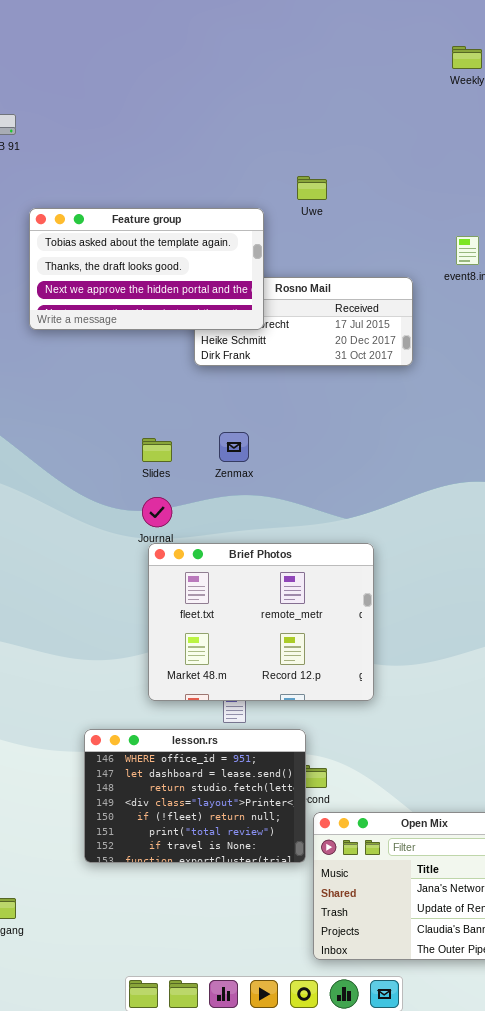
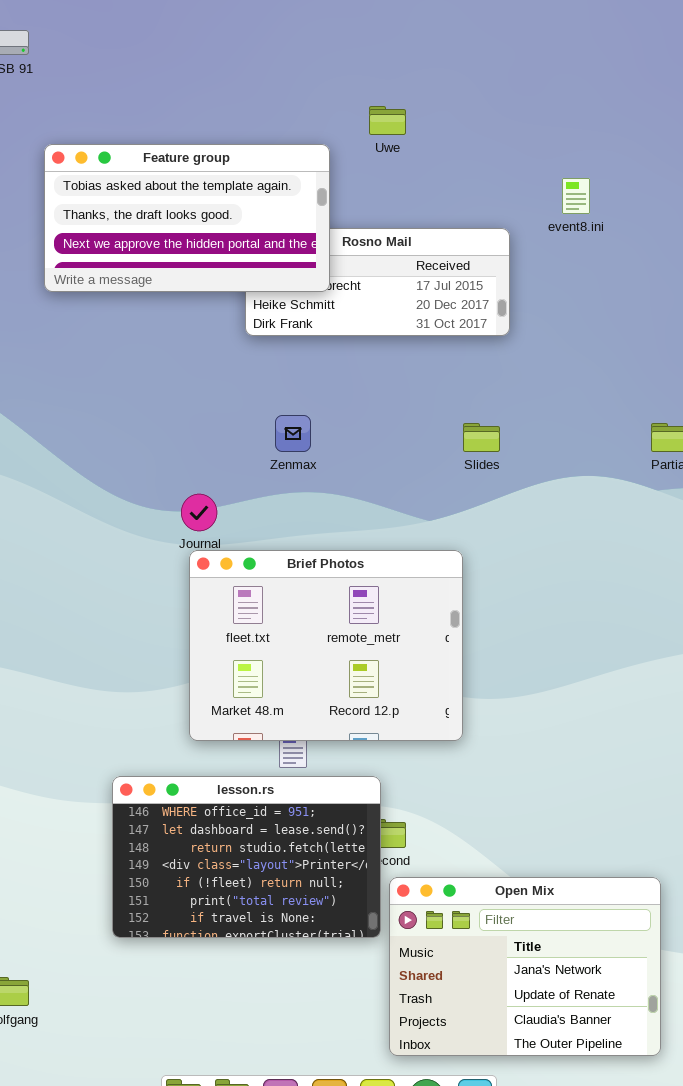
Slides: [142,438,172,462] -> [463,423,500,452], moved

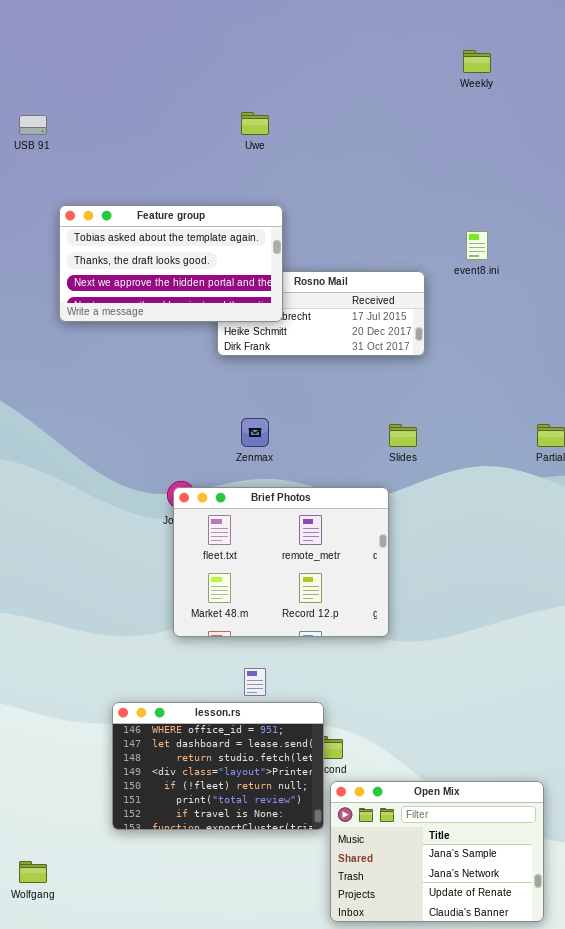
Uwe: [369,106,406,135] -> [241,112,269,135], moved
Brief Photos: [189,550,463,741] -> [173,487,389,637], moved
Open Mix: [389,877,661,1056] -> [330,781,544,922], scrolled up 1 row

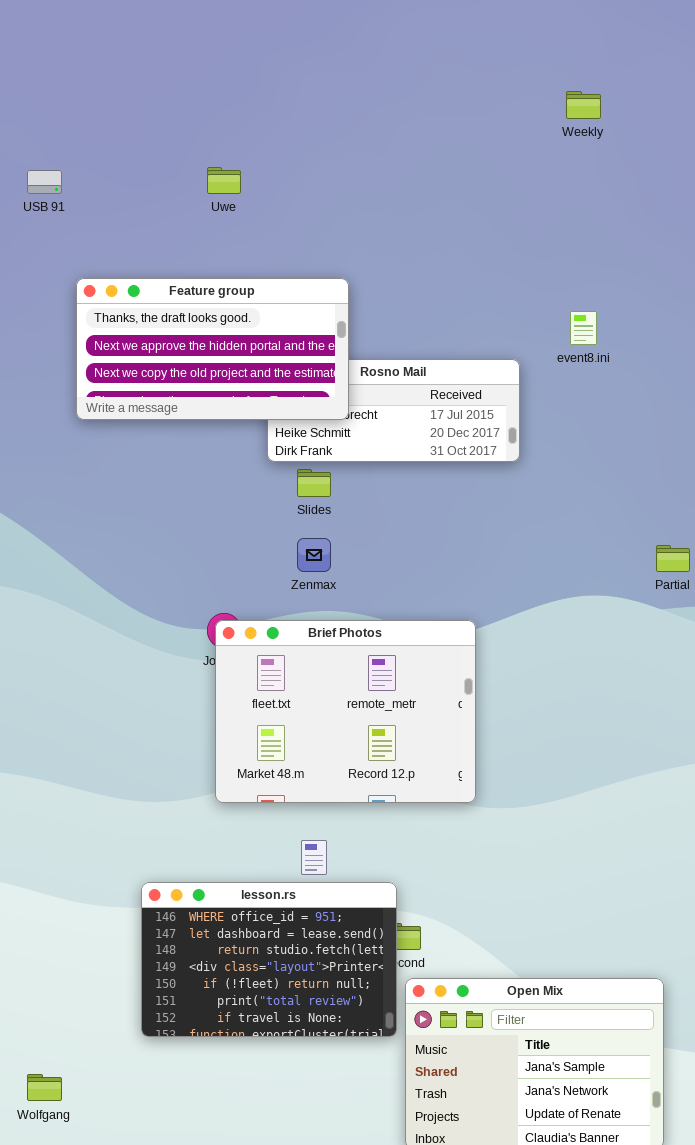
Uwe: [241,112,269,135] -> [207,167,241,194], moved
Feature group: [59,205,283,322] -> [76,278,349,420], scrolled down 1 row
Slides: [389,424,417,447] -> [297,469,331,497], moved

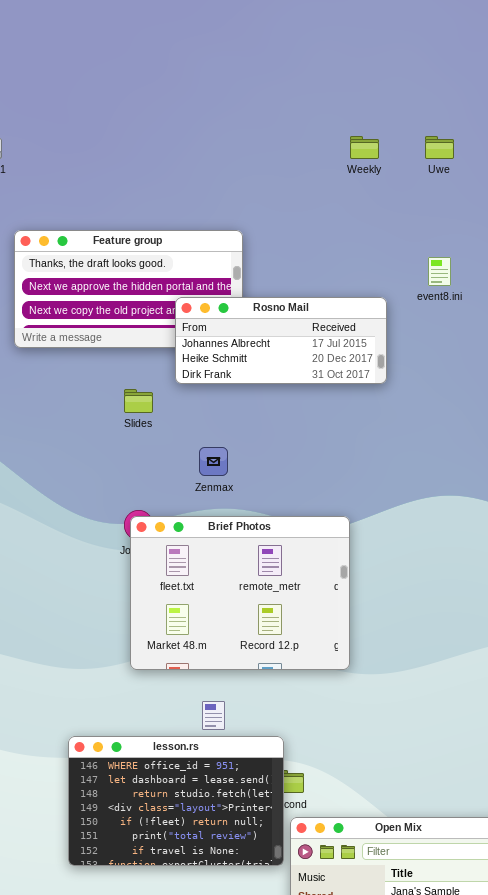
Weekly: [566,91,601,119] -> [350,136,379,159], moved
Uwe: [207,167,241,194] -> [425,136,454,159], moved
Rosno Mail: [267,359,520,462] -> [175,297,387,384], raised
Slides: [297,469,331,497] -> [124,389,153,413], moved

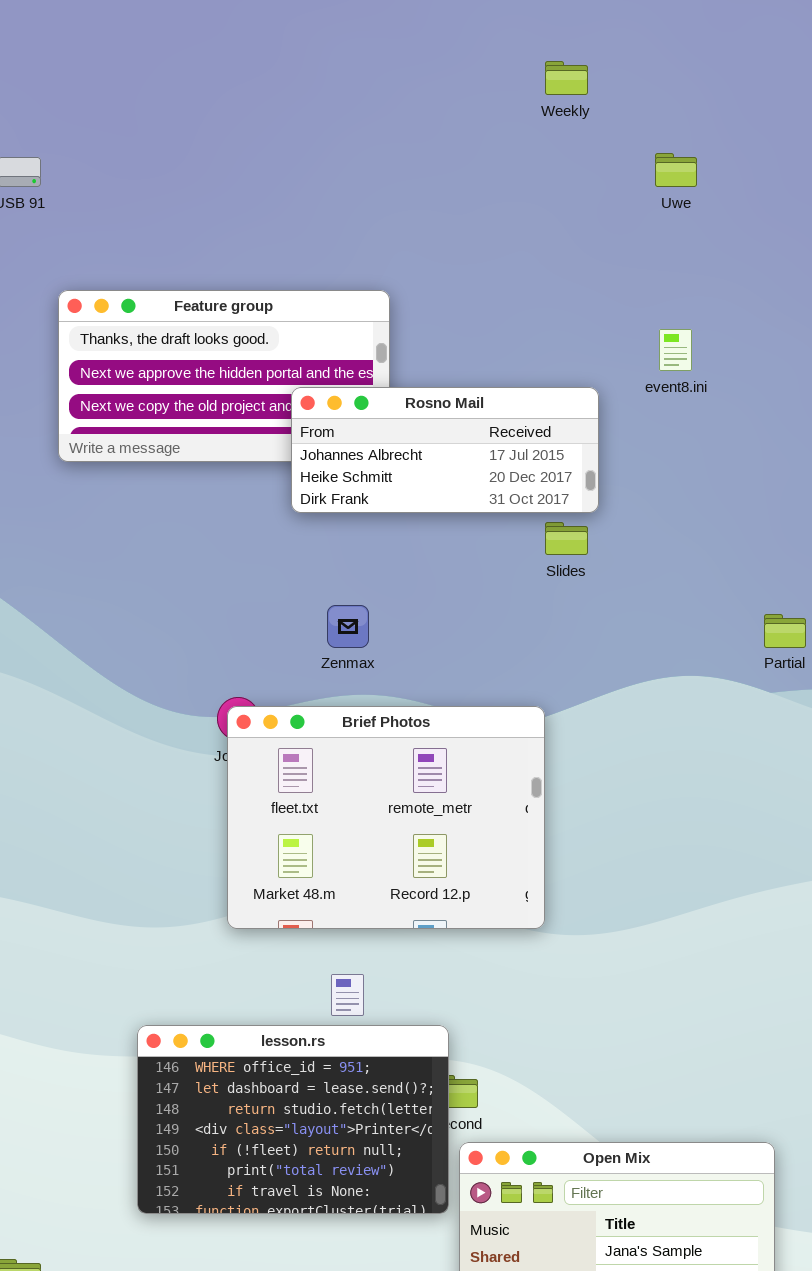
Weekly: [350,136,379,159] -> [545,61,588,95], moved
Slides: [124,389,153,413] -> [545,522,588,555], moved

